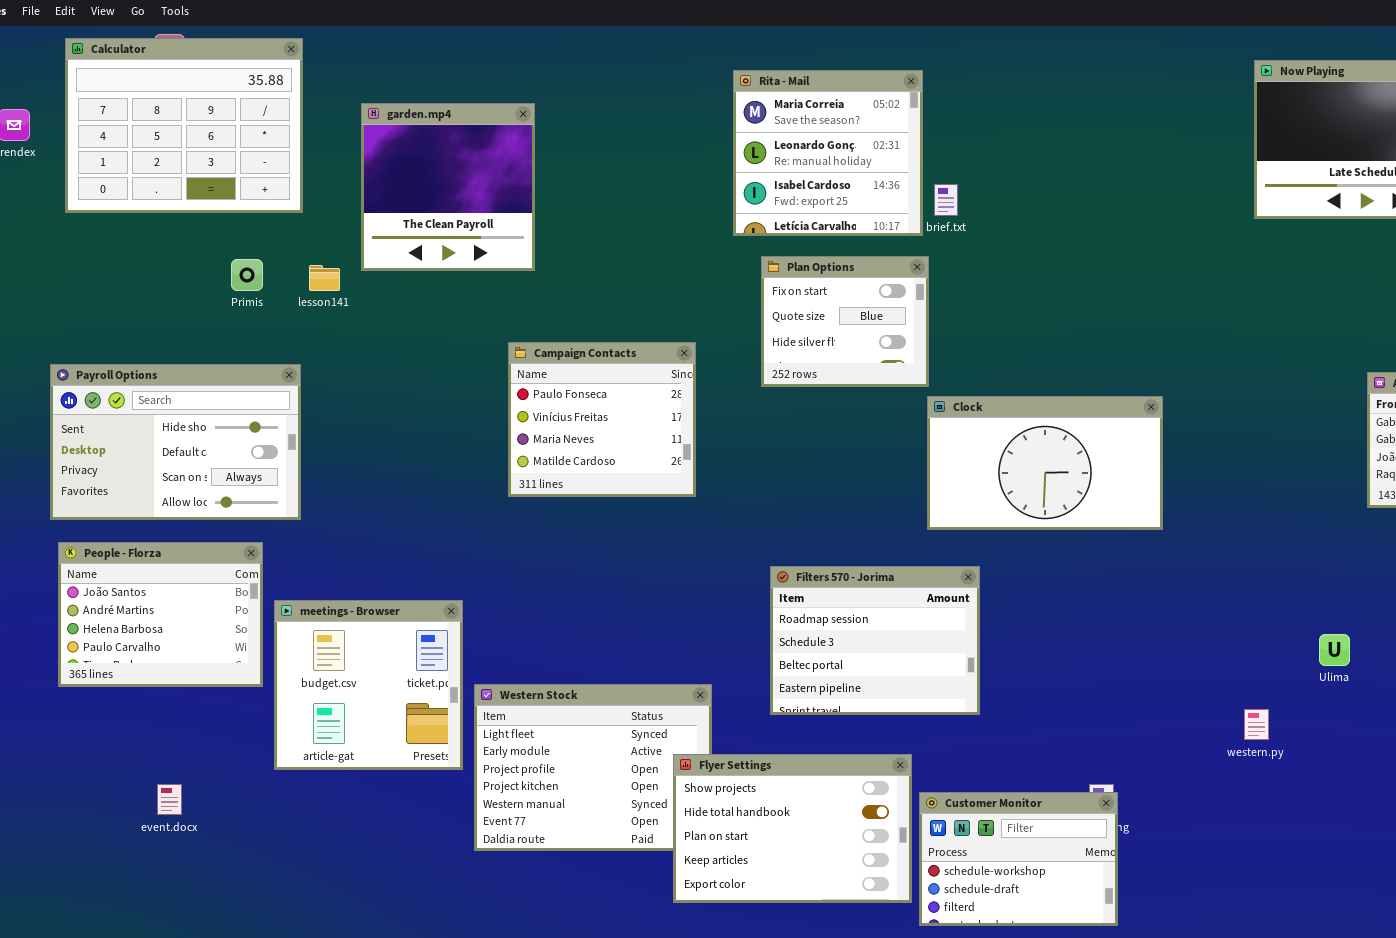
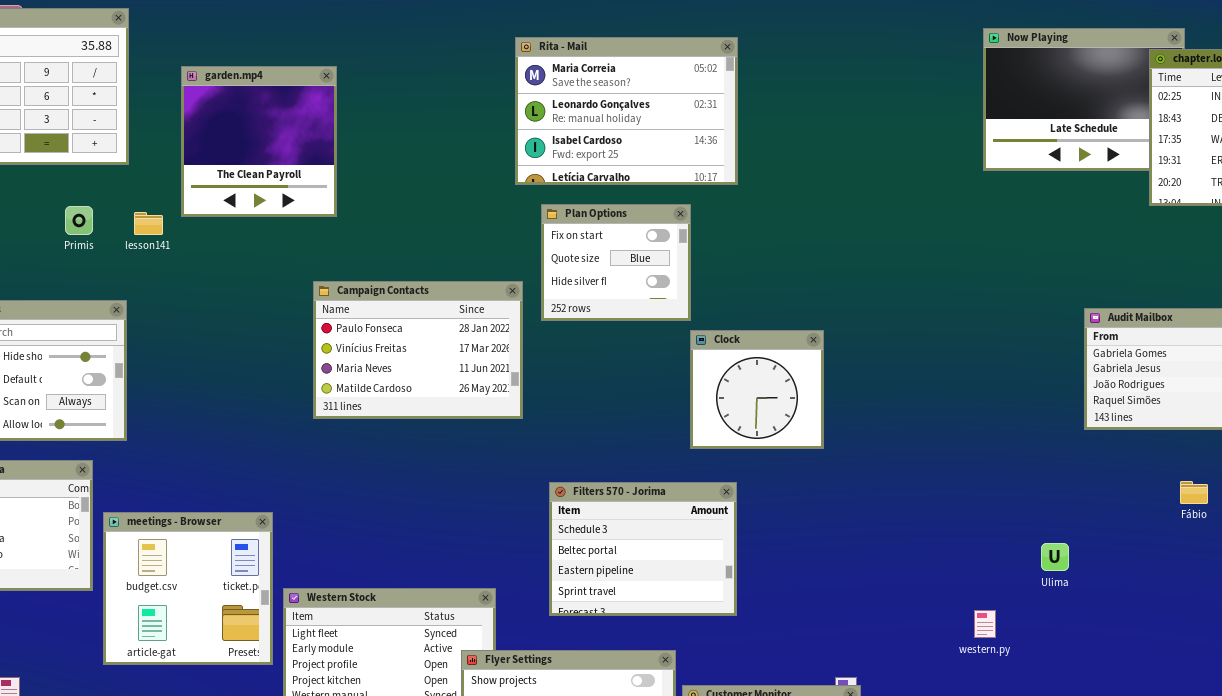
Rita - Mail: [733,70,923,236] -> [515,37,738,185], resized
Campaign Contacts: [508,342,696,497] -> [313,281,523,419], resized
Clock: [927,396,1163,530] -> [690,330,824,449], resized
Filters 570 - Jorima: [770,566,980,715] -> [549,482,737,616], scrolled down 1 row

